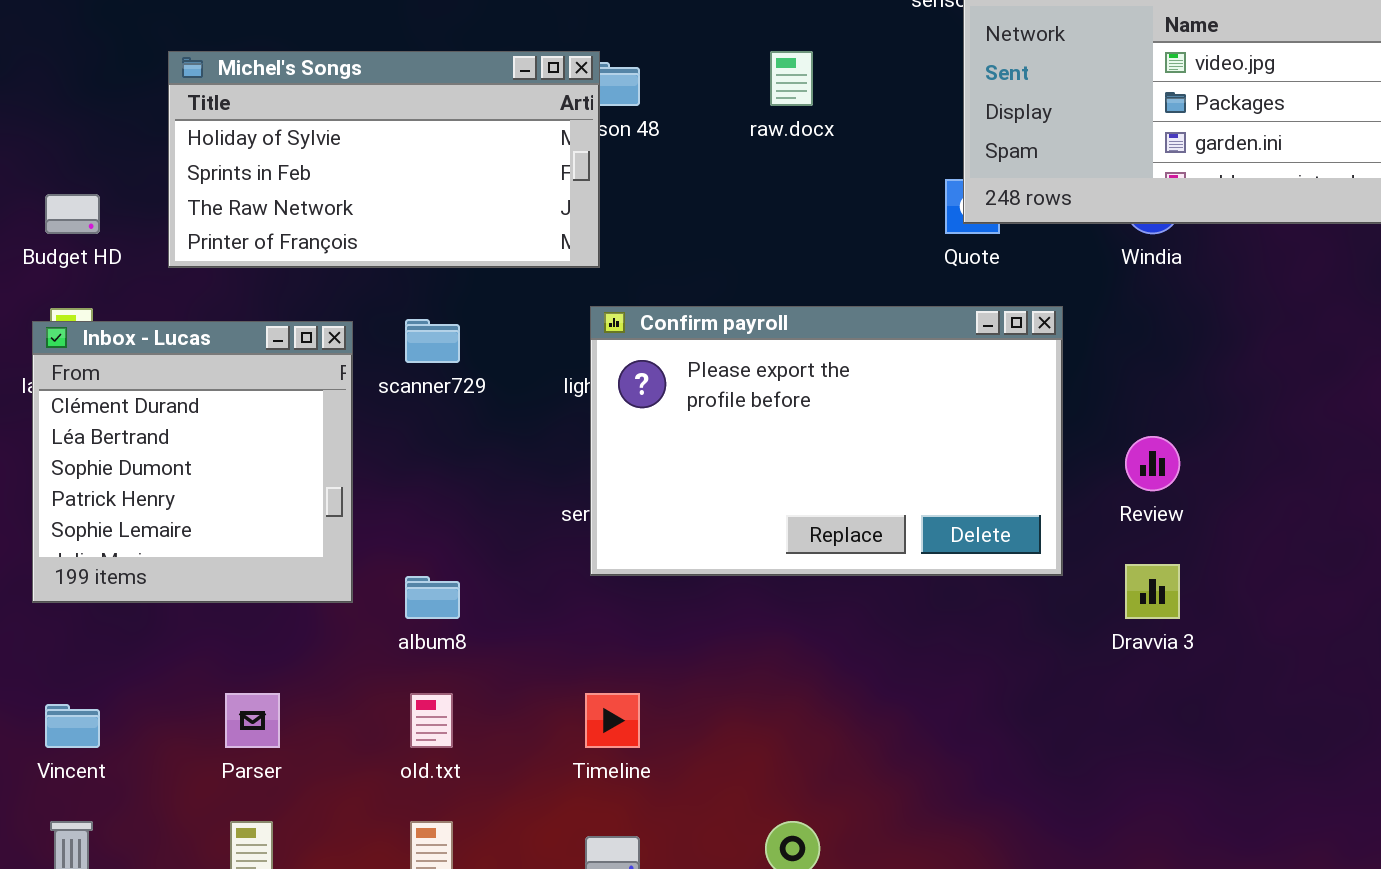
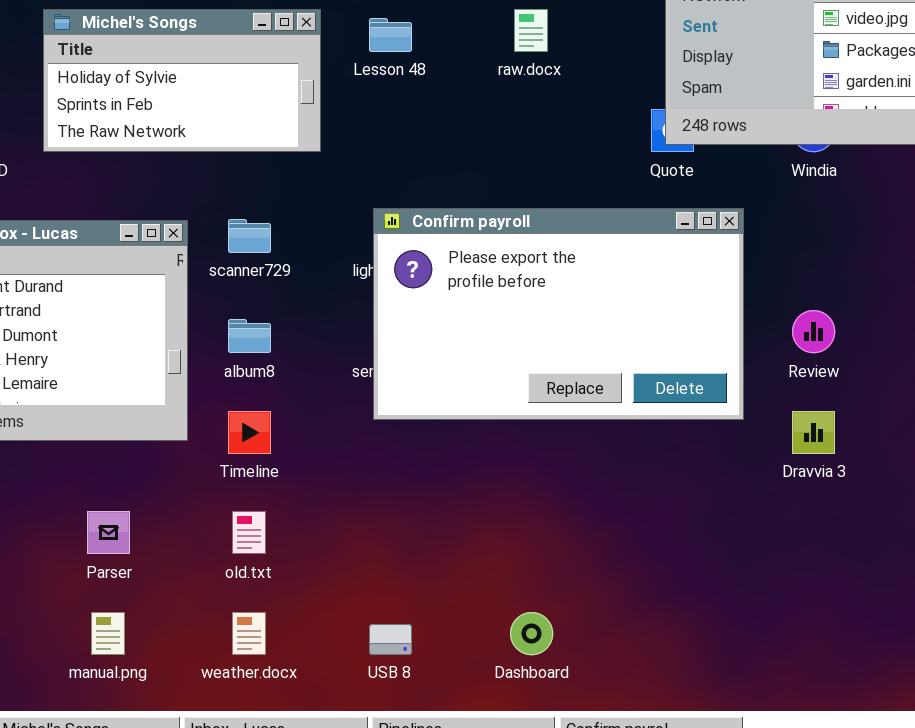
Michel's Songs: [168,51,600,268] -> [43,9,321,152], resized
album8: [405,576,460,619] -> [228,319,271,353], moved
Timeline: [585,693,640,748] -> [228,411,271,454], moved

